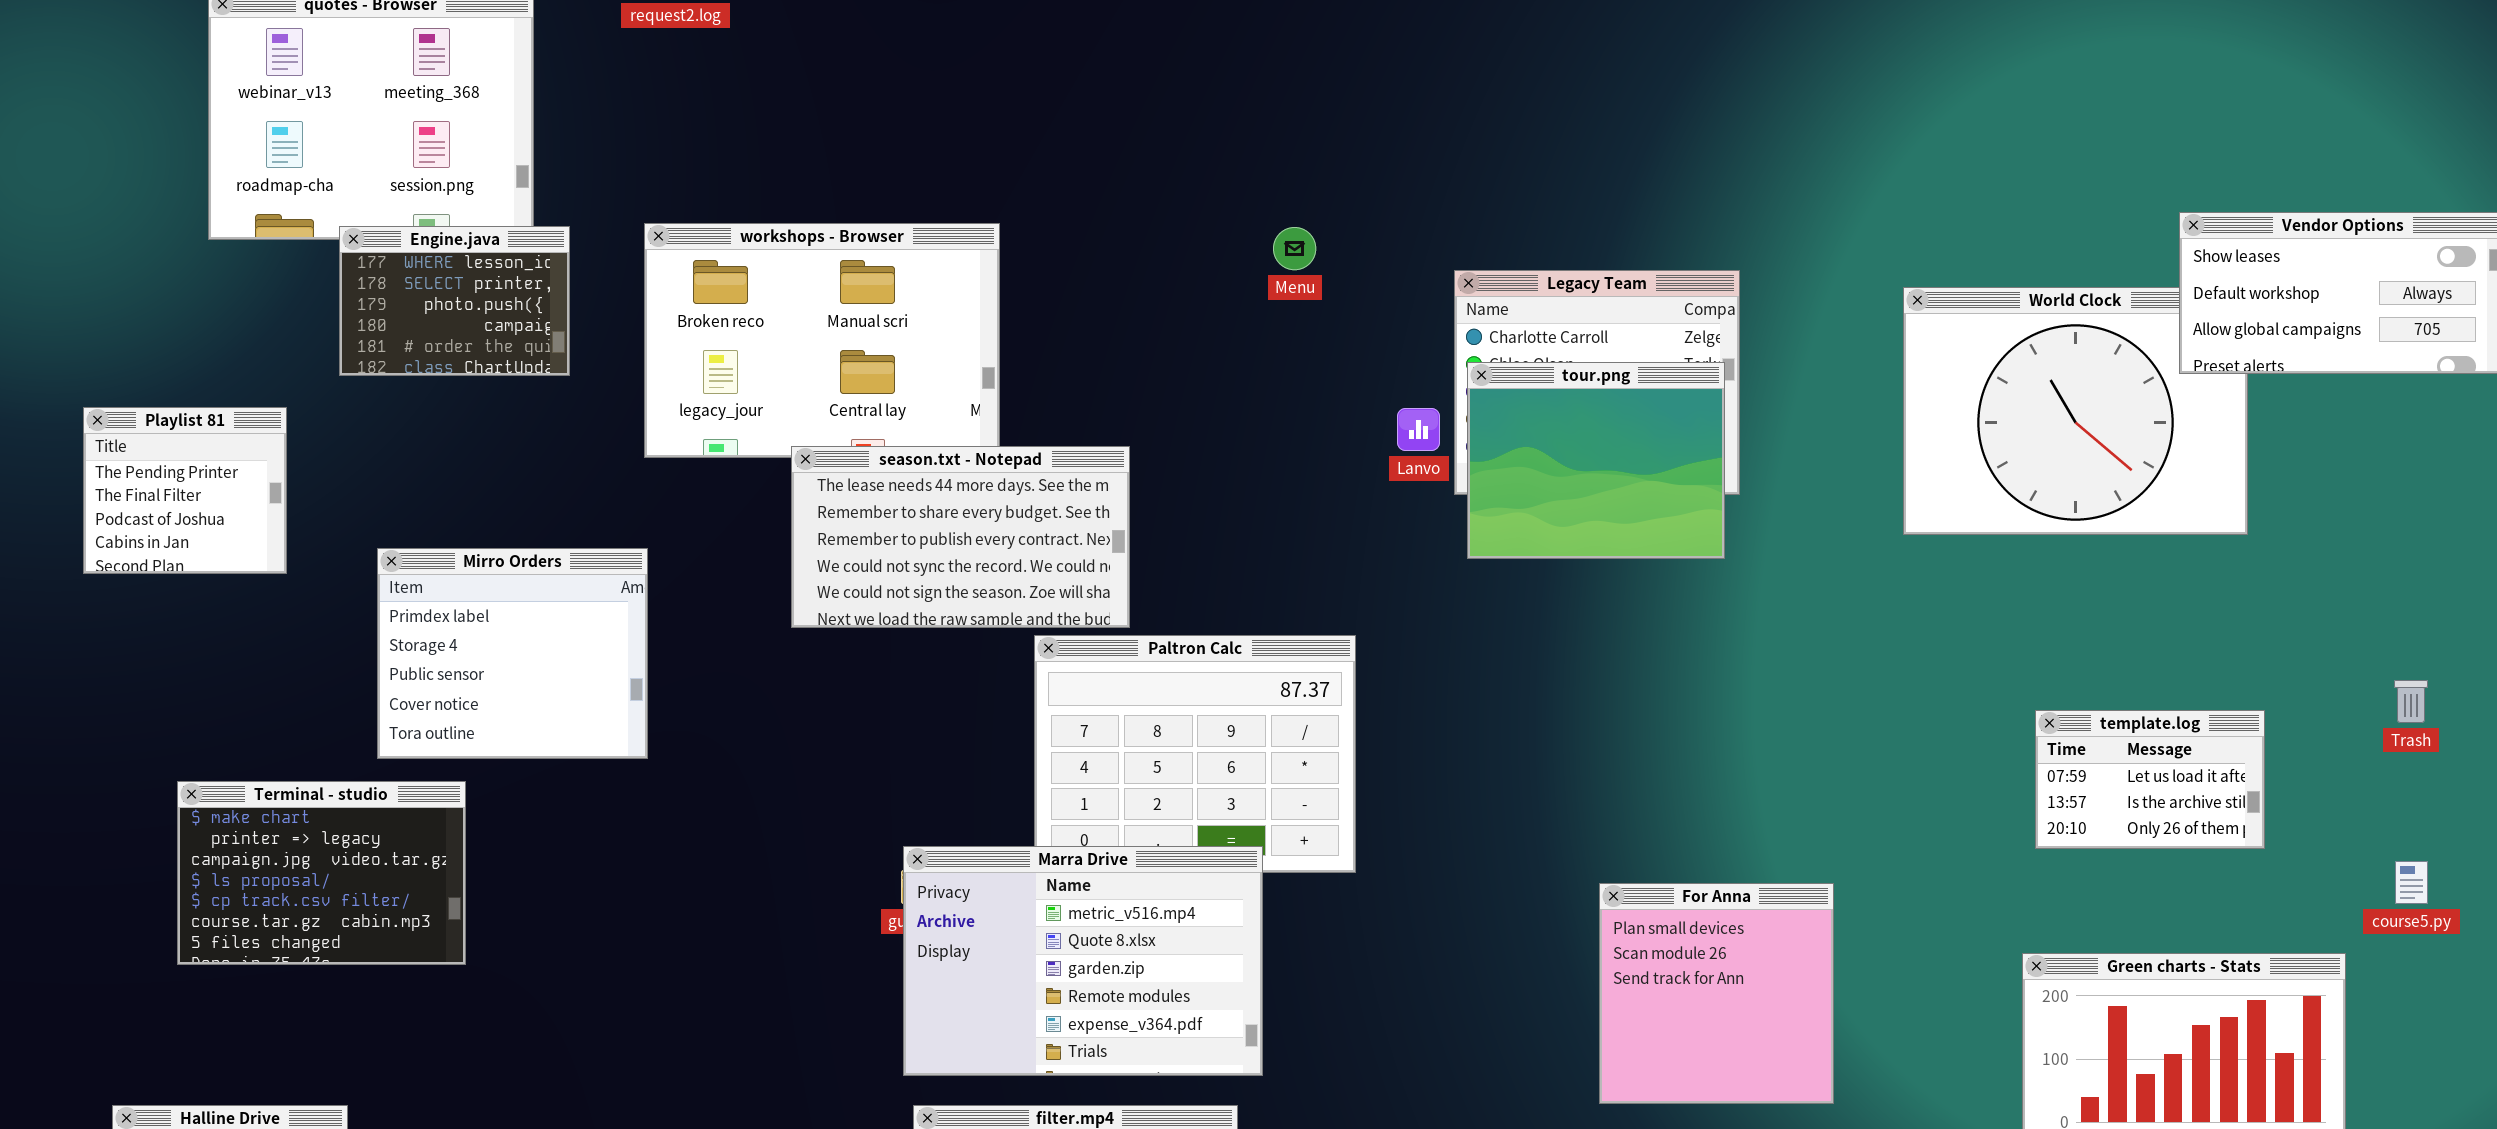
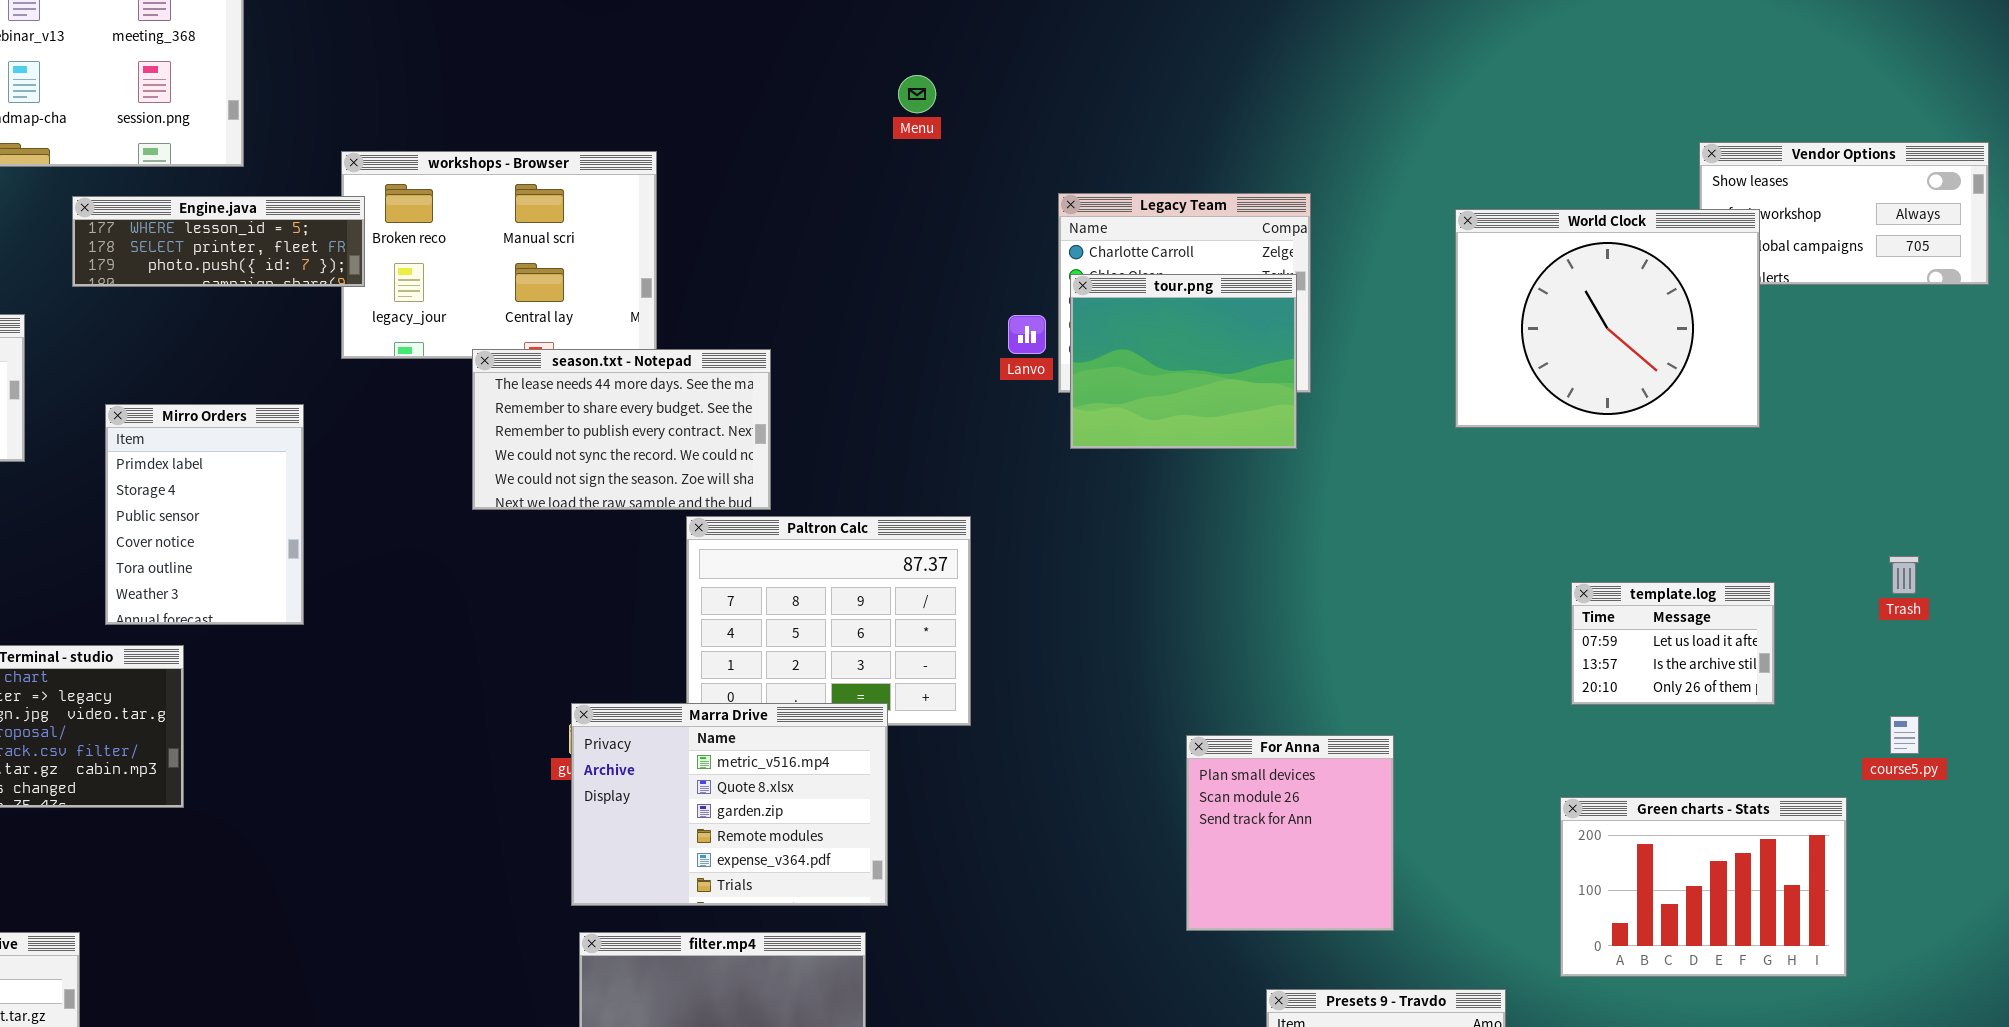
Engine.java: [339,226,570,376] -> [72,196,365,287], resized
Menu: [1273,227,1316,270] -> [898,75,936,113], moved
World Clock: [1903,287,2248,535] -> [1455,209,1760,428], raised
Mirro Orders: [377,548,648,759] -> [105,404,304,625], resized

